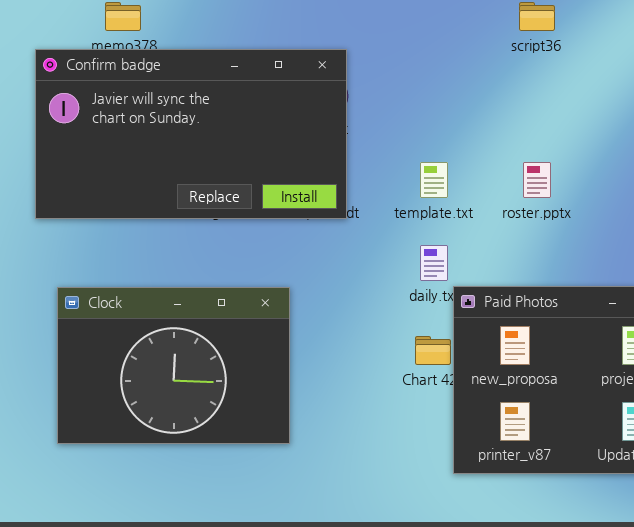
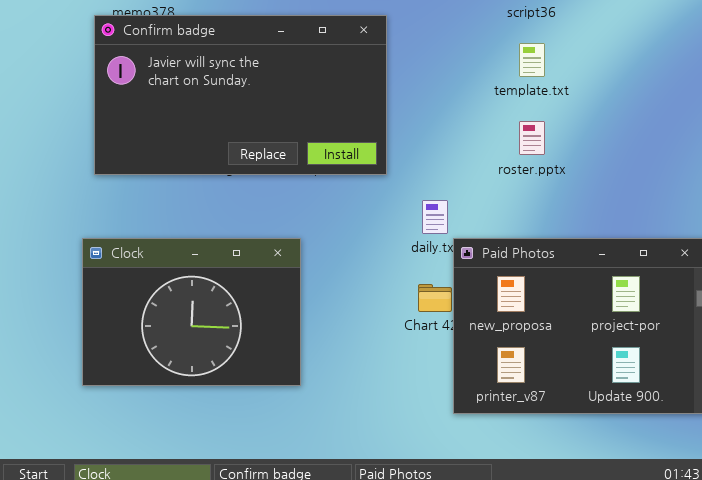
Confirm badge: [35,49,347,219] -> [94,15,387,175], moved
template.txt: [420,162,448,198] -> [519,43,545,77], moved

